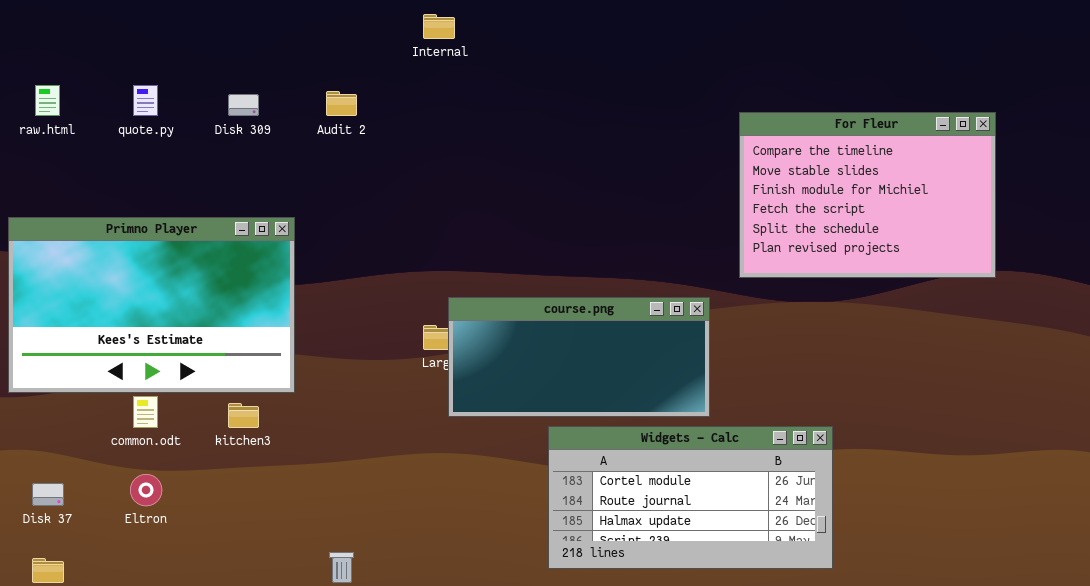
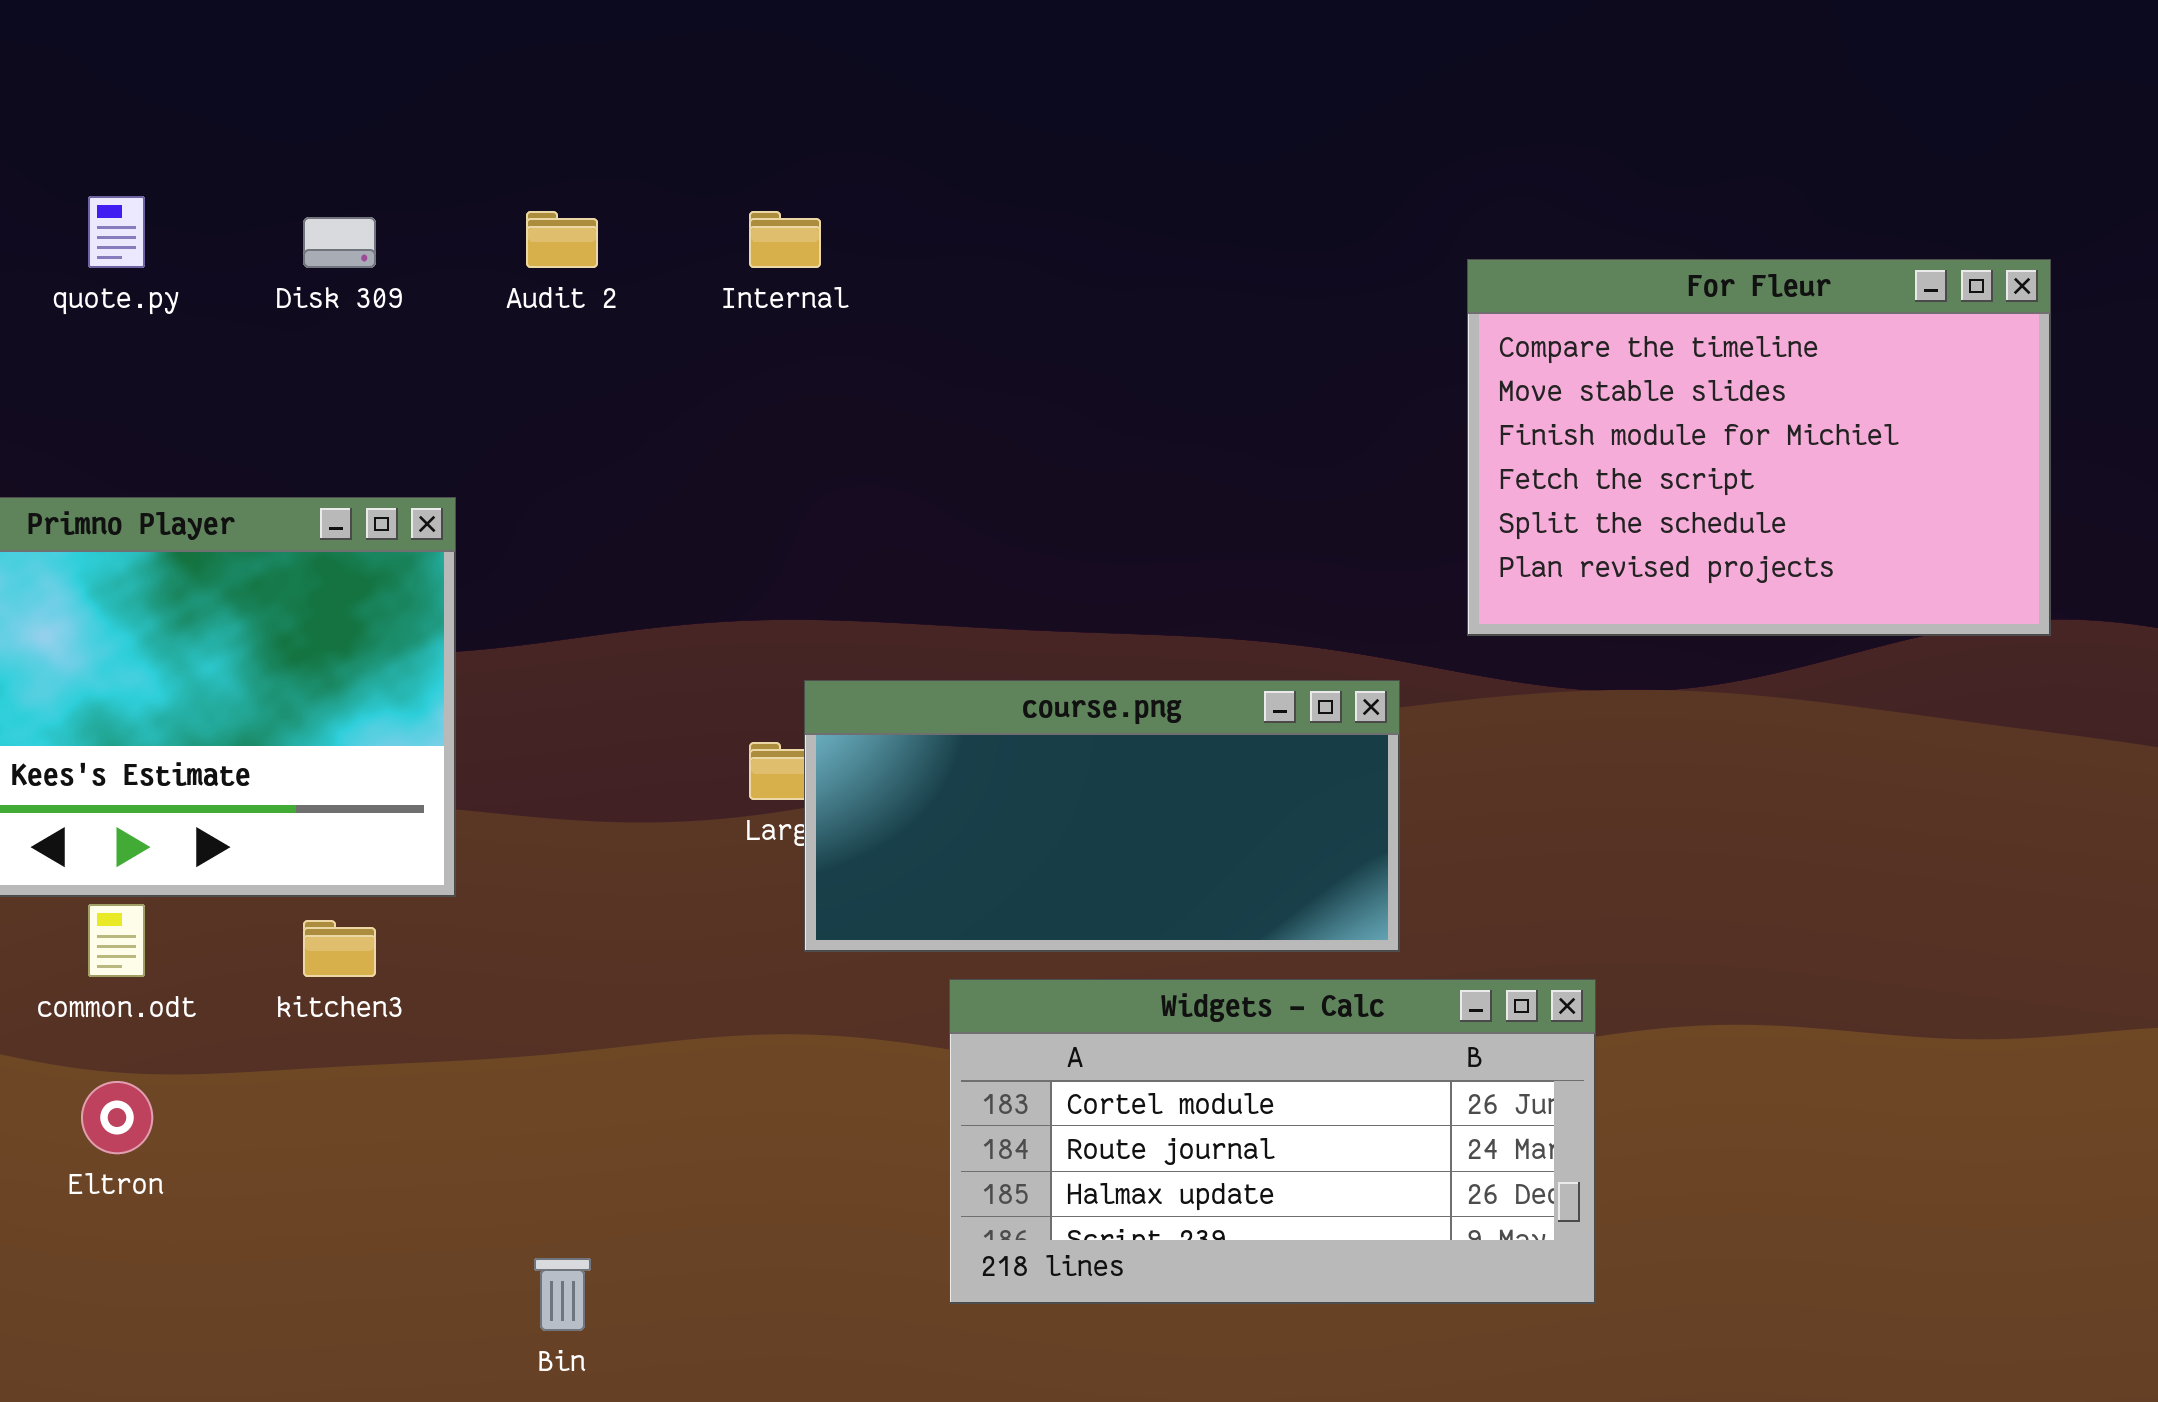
Internal: [423,14,455,39] -> [749,211,821,268], moved
Widgets - Calc: [548,426,833,569] -> [949,979,1596,1304], moved

